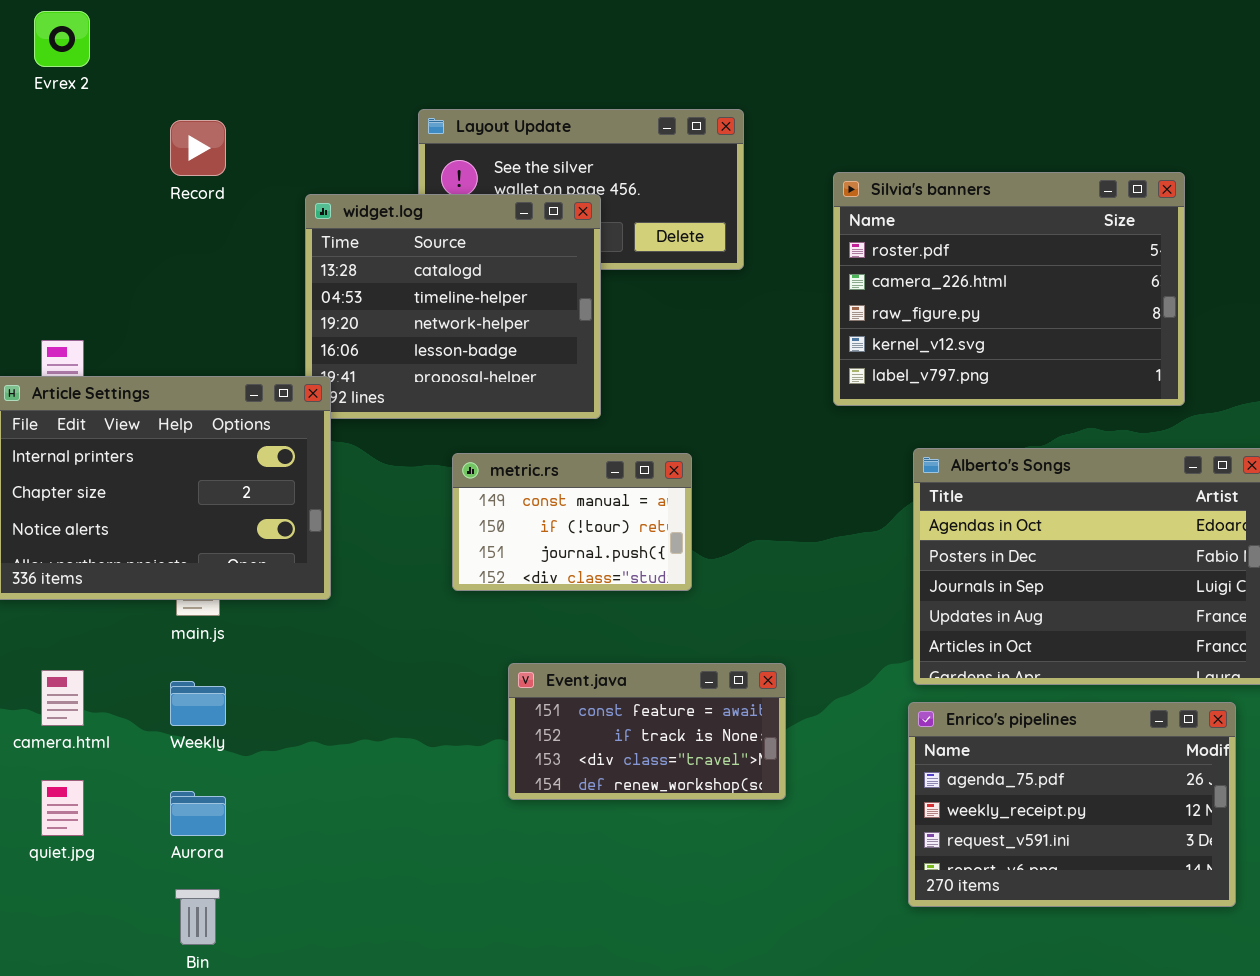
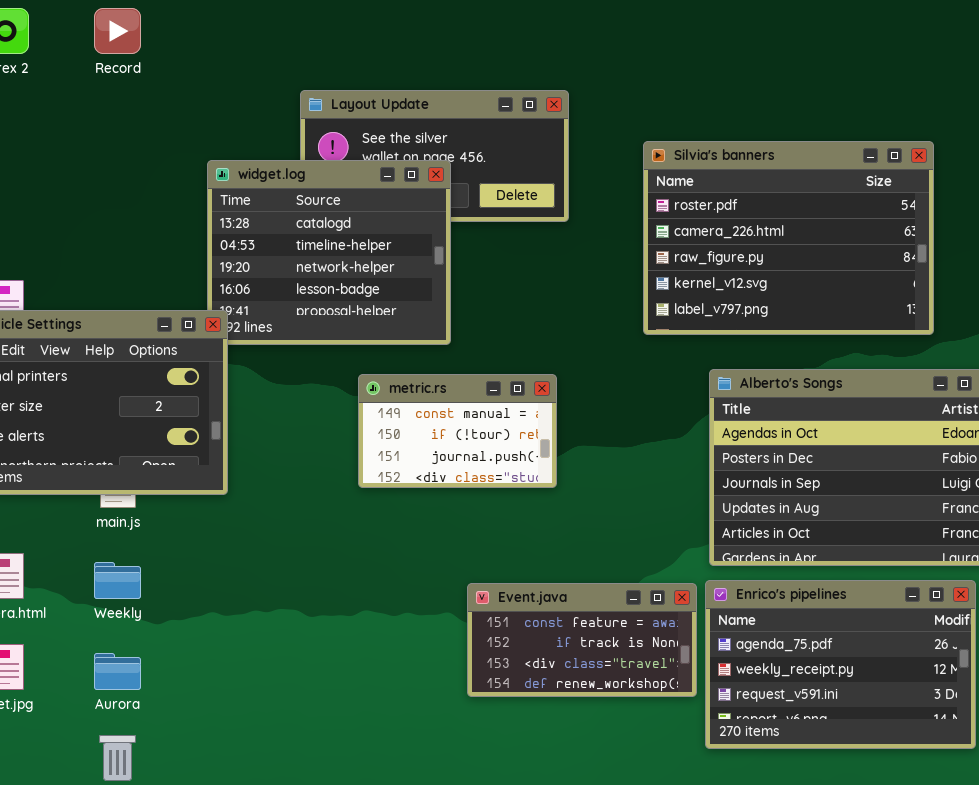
Record: [170,120,226,176] -> [94,8,141,54], moved
metric.rs: [452,453,692,591] -> [358,374,557,488], moved
Event.java: [508,663,786,800] -> [467,583,697,697], moved

